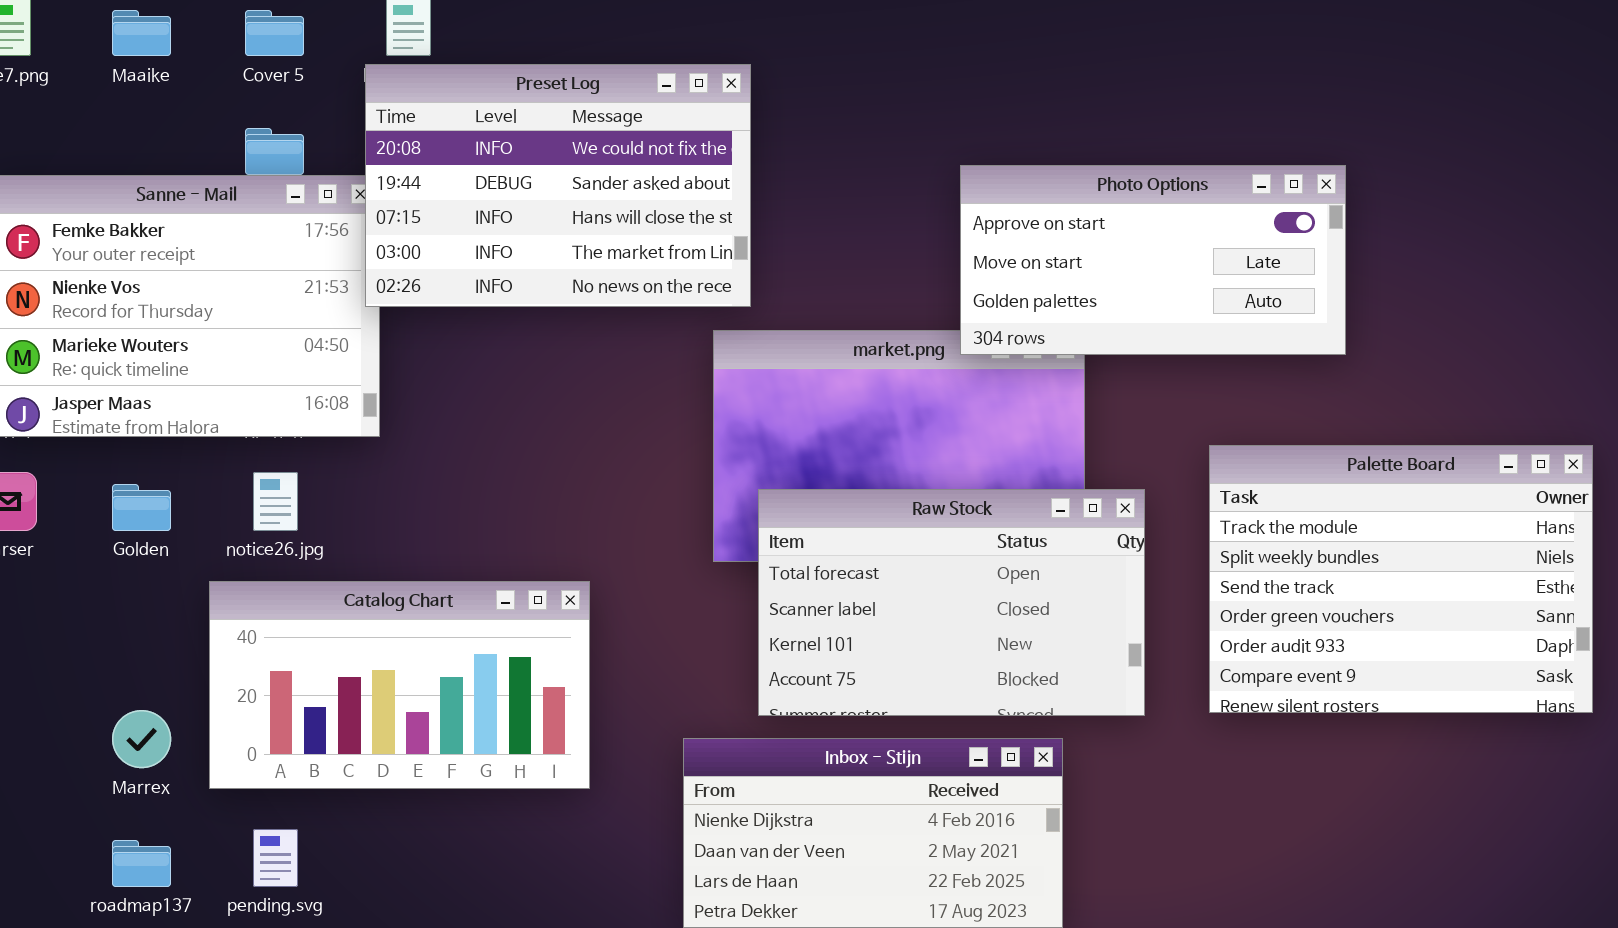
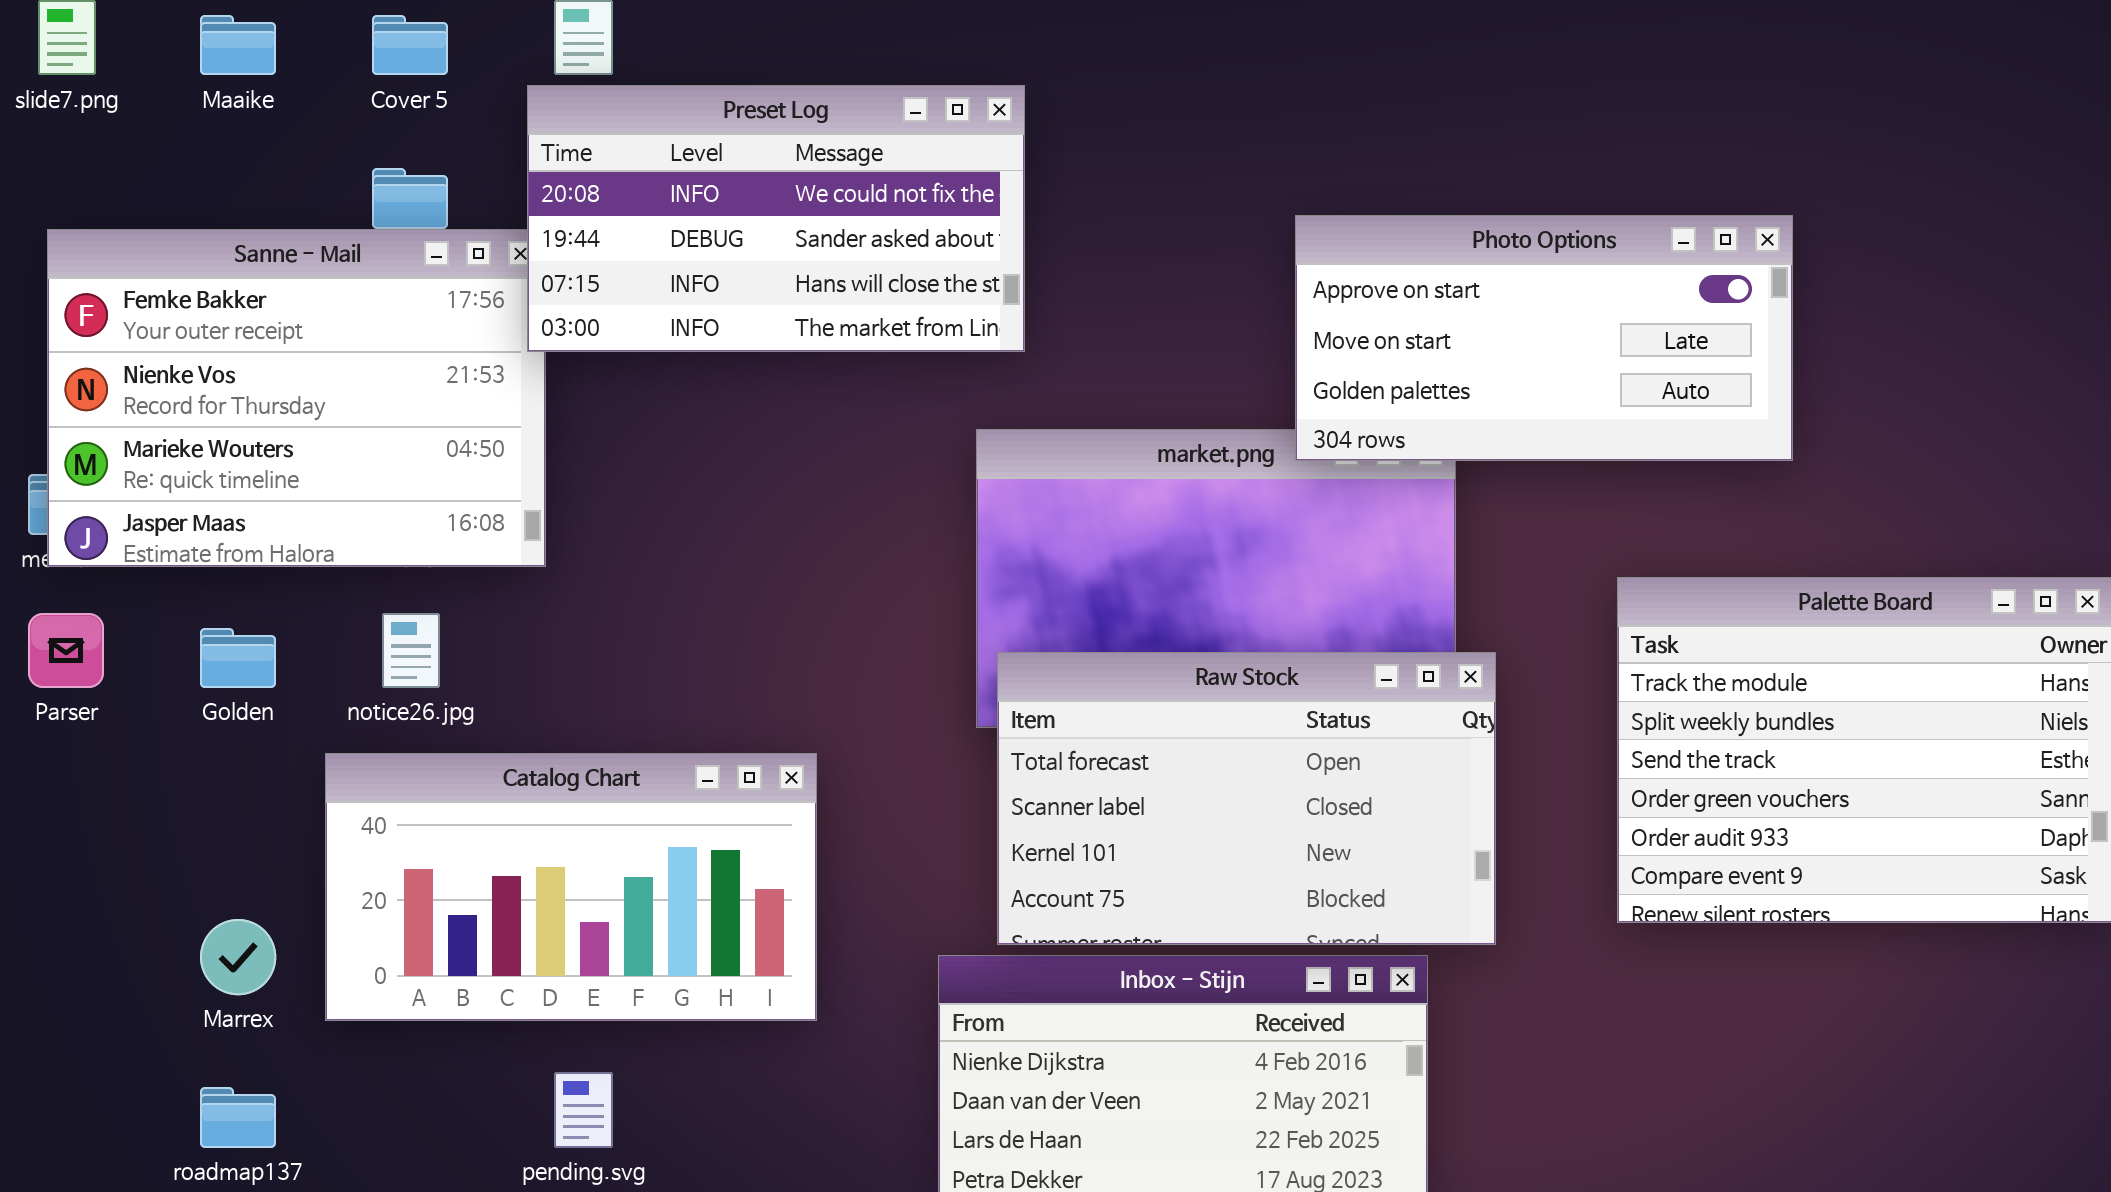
Preset Log: [365,64,751,307] -> [527,85,1025,352], resized
Raw Stock: [758,489,1145,716] -> [997,652,1496,945], moved
pending.svg: [253,829,298,887] -> [554,1072,613,1148], moved

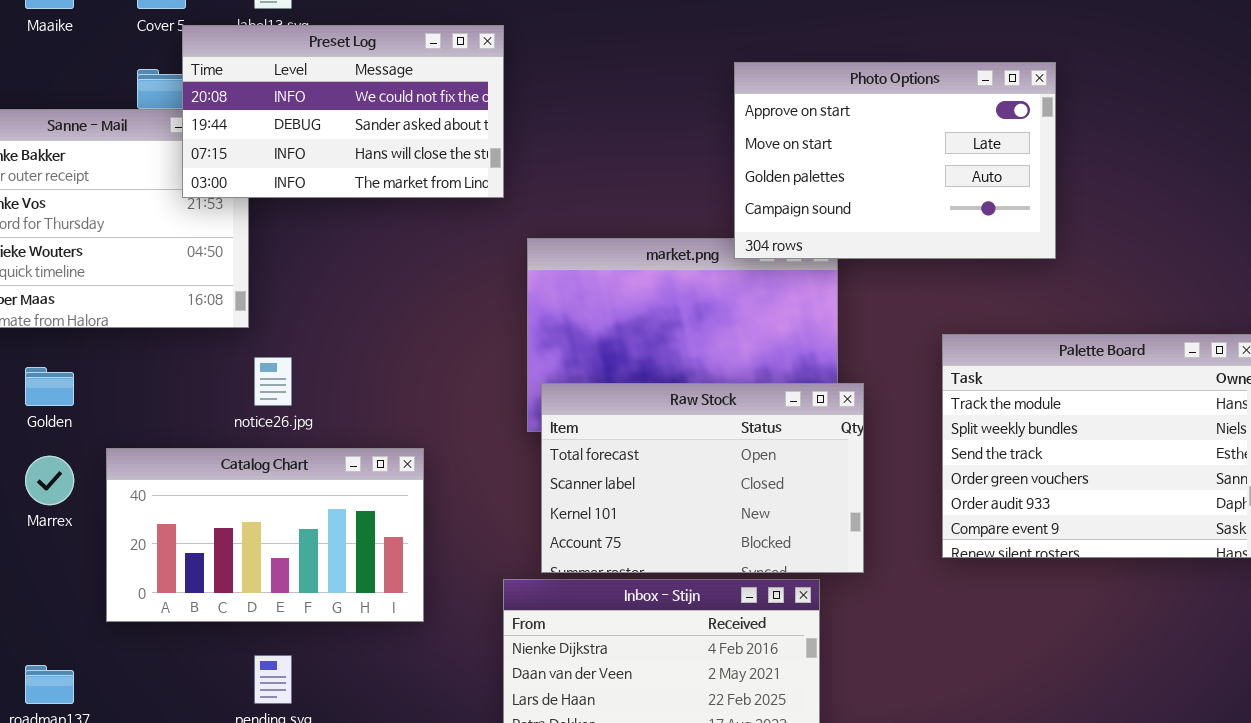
Preset Log: [527,85,1025,352] -> [182,25,504,198], moved
Photo Options: [1295,215,1793,461] -> [734,62,1056,259], resized
notice26.jpg: [382,613,440,688] -> [254,357,292,406], moved
Marrex: [200,919,276,995] -> [25,456,74,505], moved

